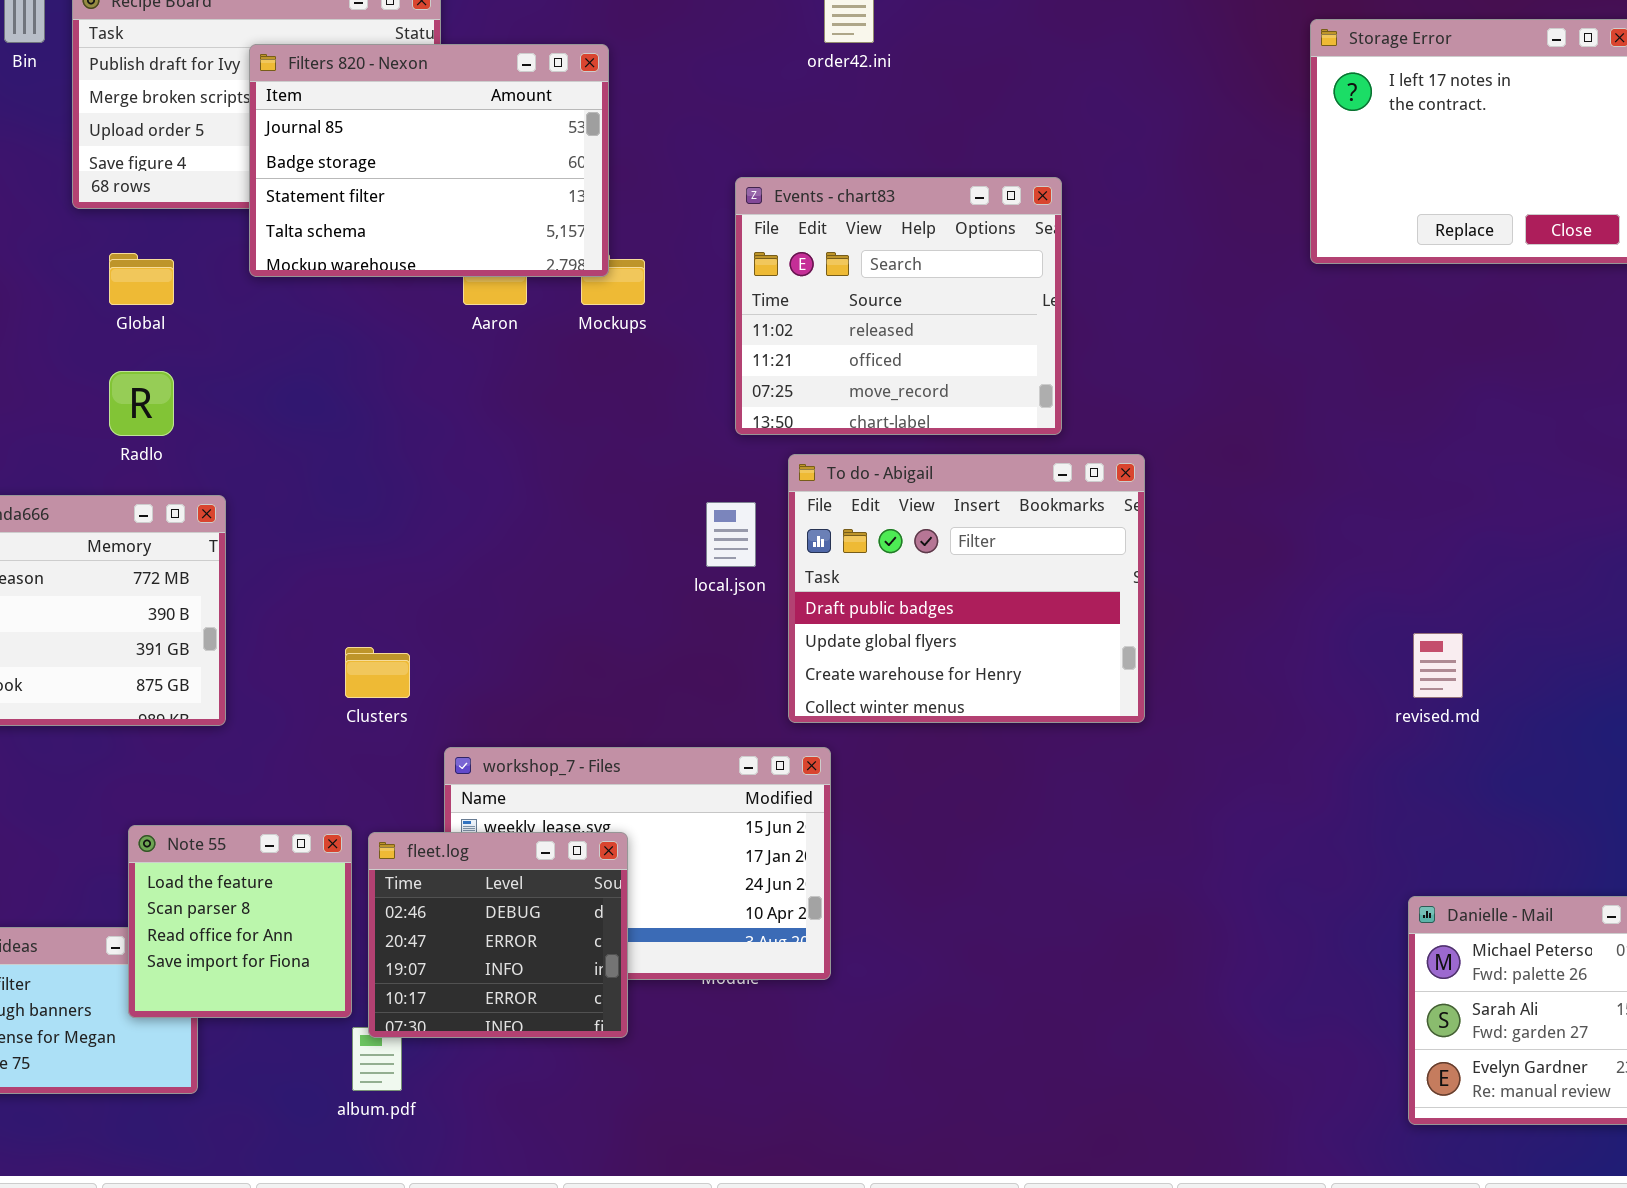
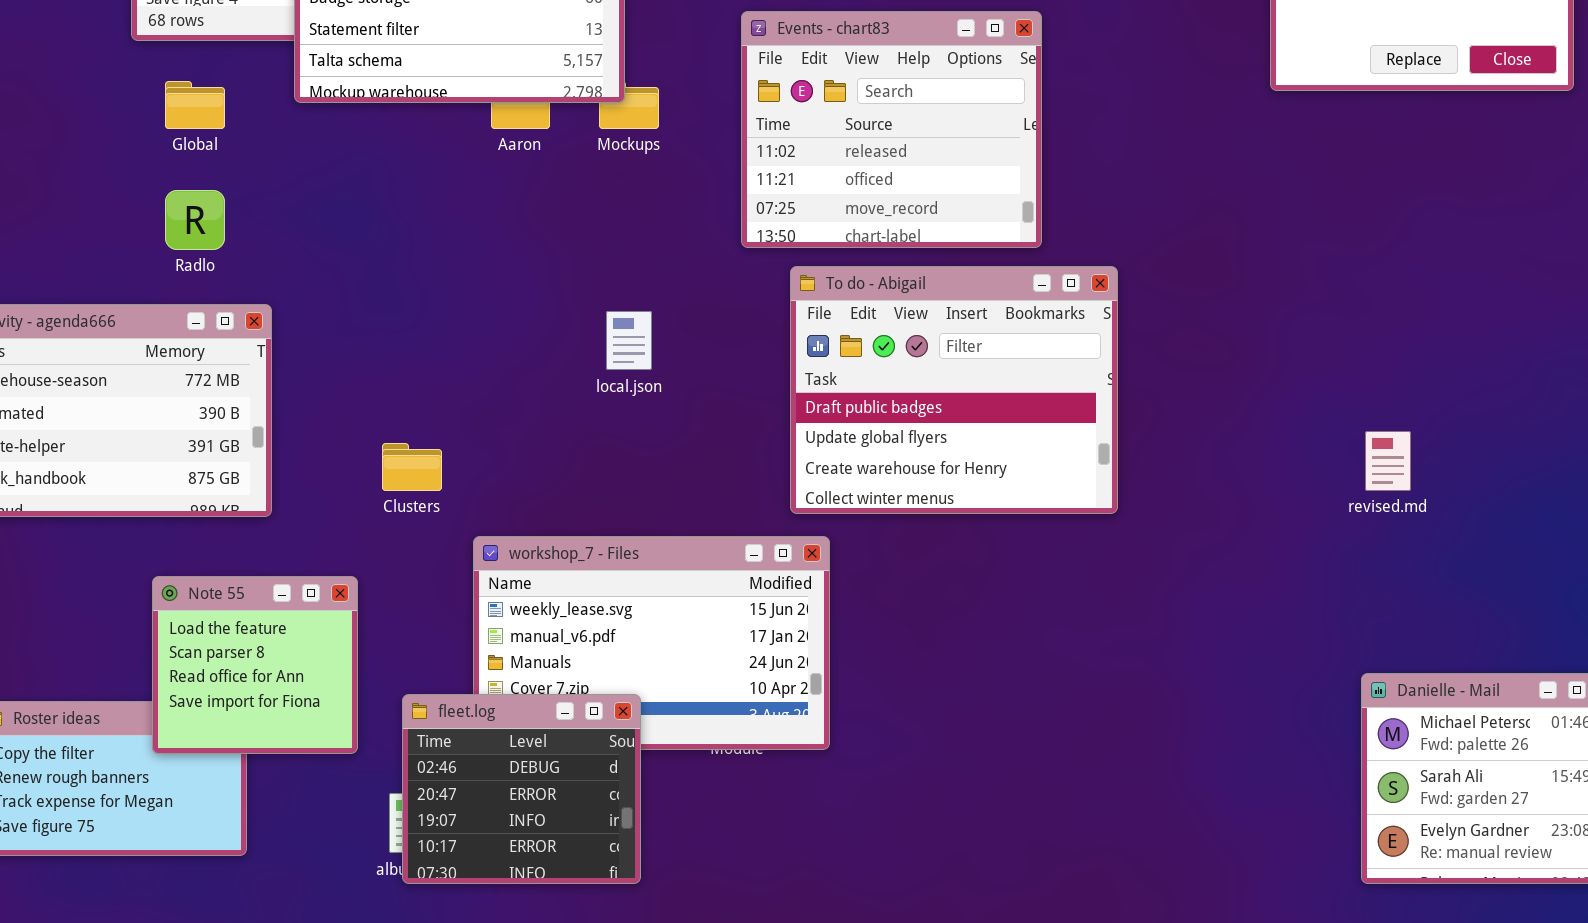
local.json: [706,502,756,567] -> [606,311,652,370], moved
Note 55: [128,825,352,1018] -> [152,576,358,754], moved
fleet.log: [368,832,628,1038] -> [402,694,641,884], moved

